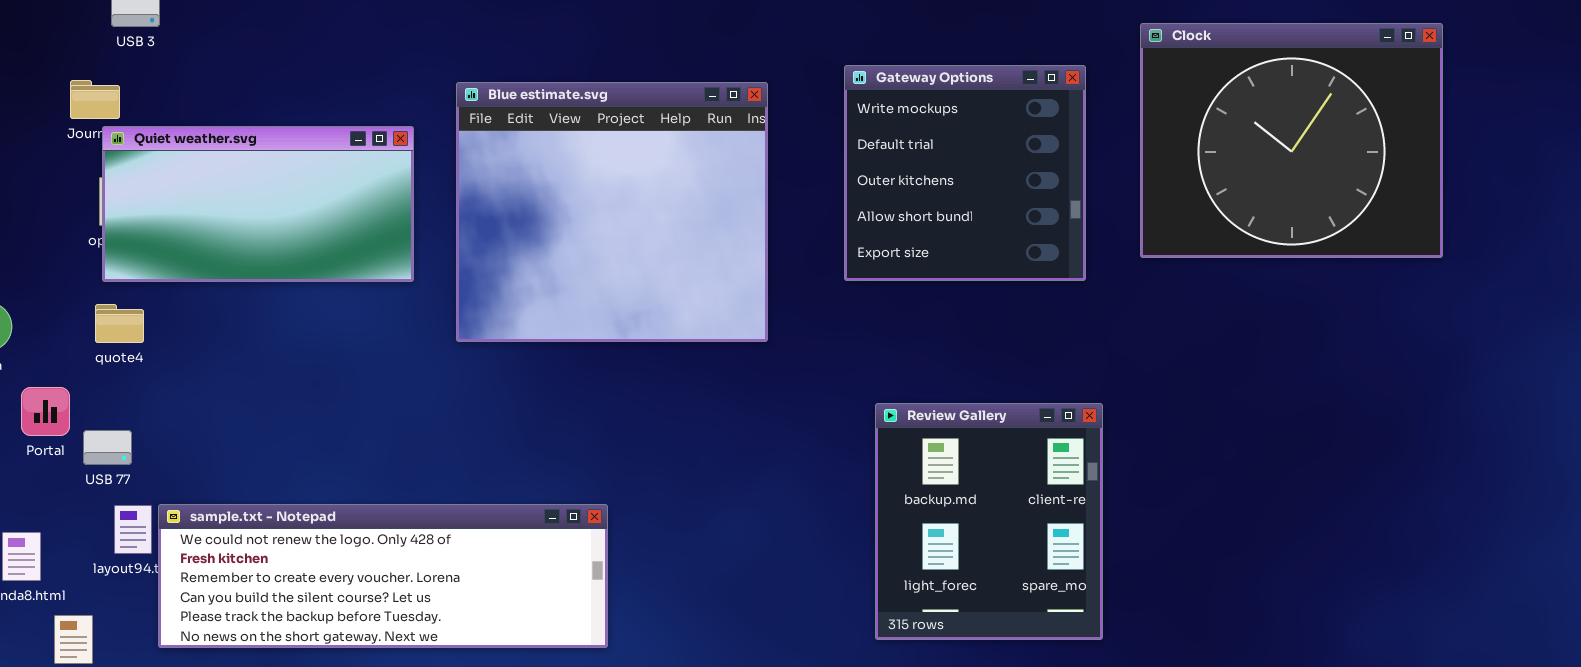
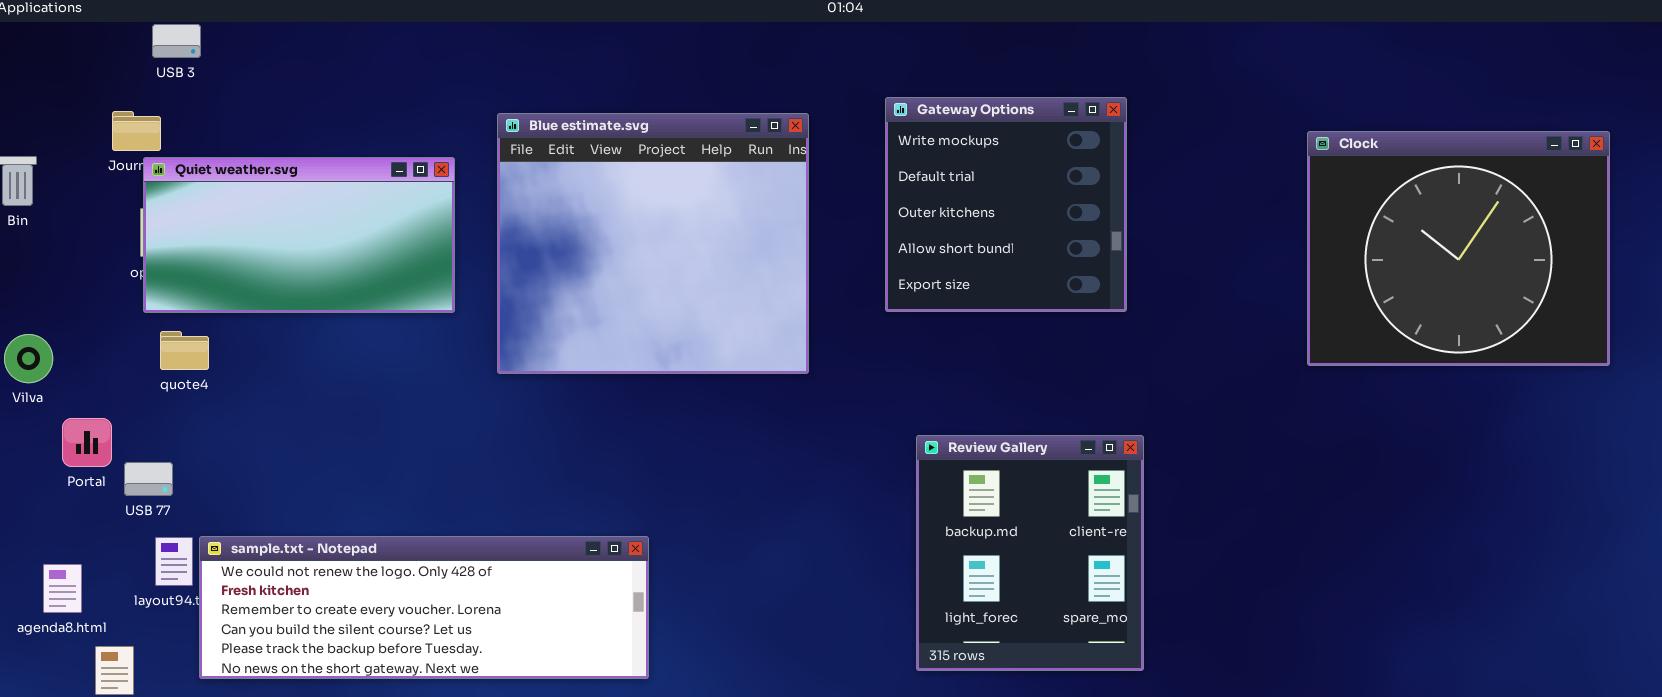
Clock: [1140,23,1443,258] -> [1307,131,1610,366], moved
quote4: [95,304,144,343] -> [160,331,209,370], moved

